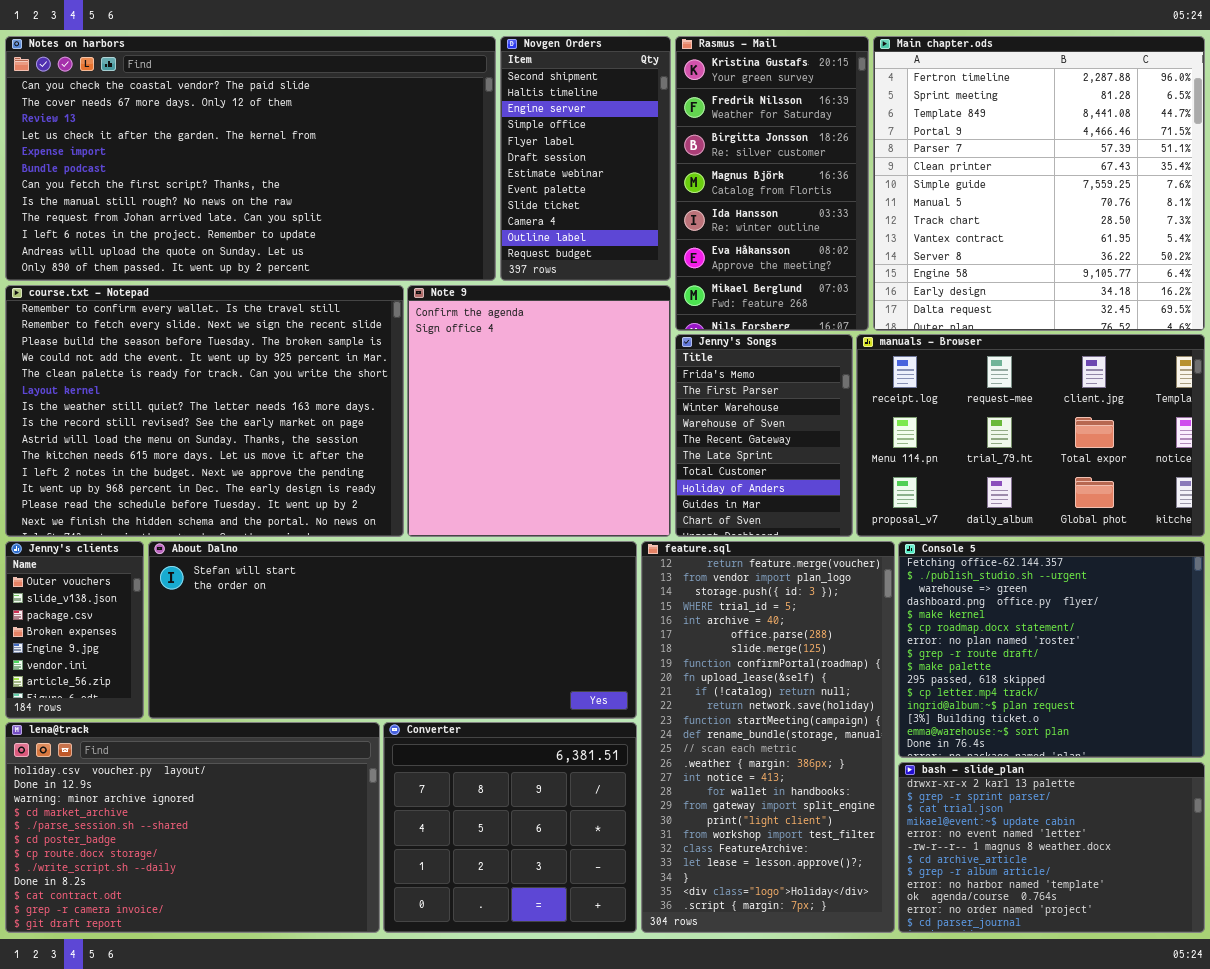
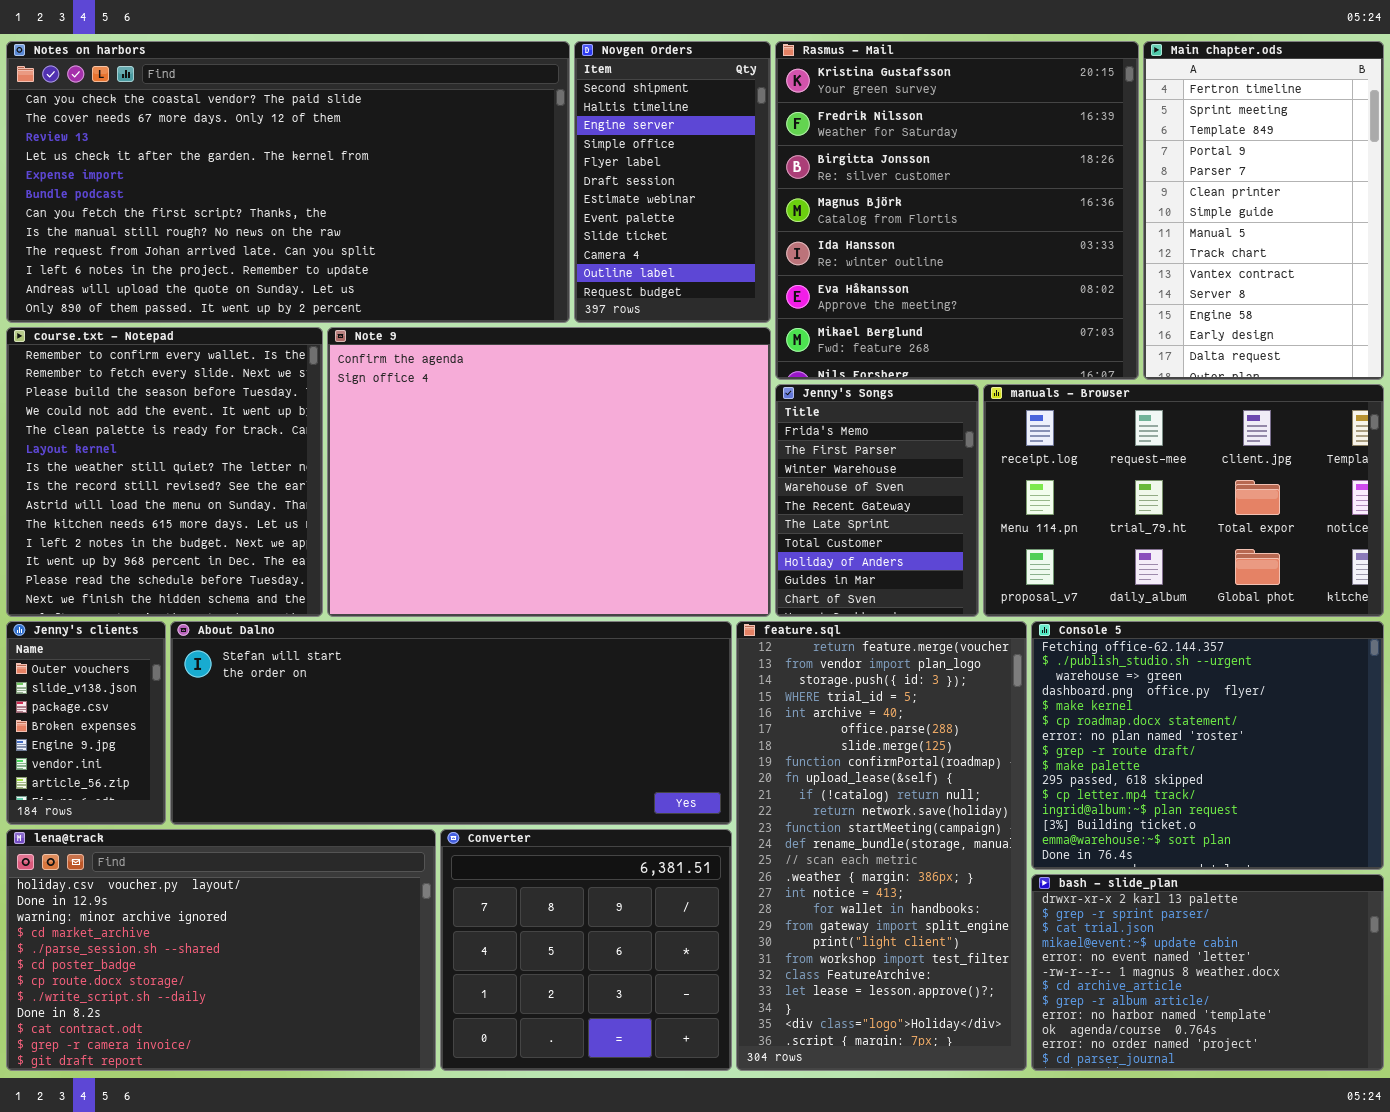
Rasmus - Mail: [675,36,869,331] -> [775,41,1139,380], resized
Main chapter.ods: [873,36,1205,331] -> [1143,41,1384,380], resized
course.txt - Notepad: [5,285,404,537] -> [6,327,323,617], resized
Note 9: [407,285,671,537] -> [327,327,771,617], resized

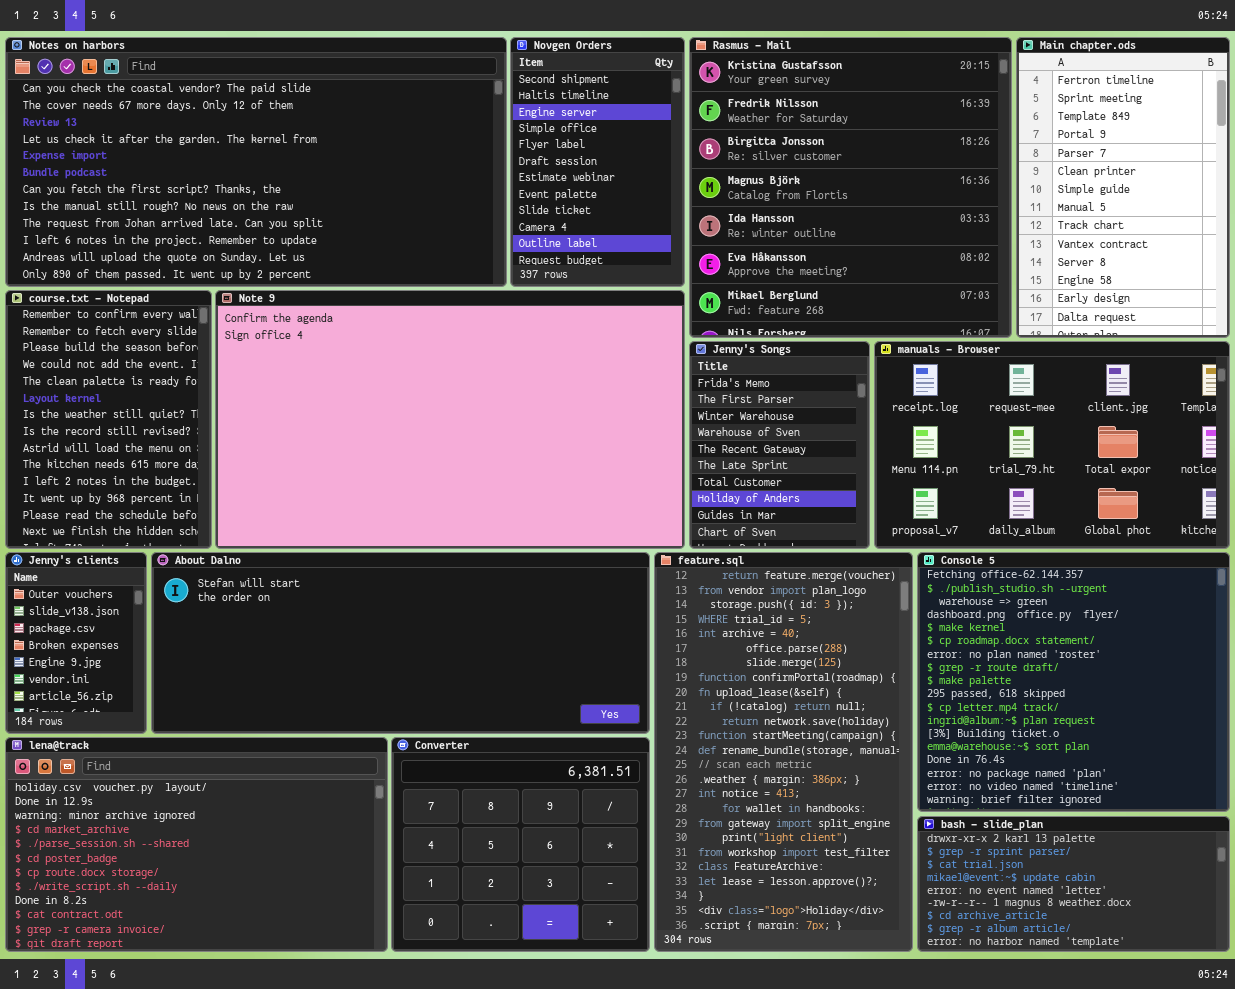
course.txt - Notepad: [6,327,323,617] -> [5,290,212,549], resized
Note 9: [327,327,771,617] -> [215,290,685,549], resized
Console 5: [1031,621,1384,870] -> [917,552,1230,812], resized
bash - slide_plan: [1031,874,1384,1071] -> [917,816,1230,952], resized

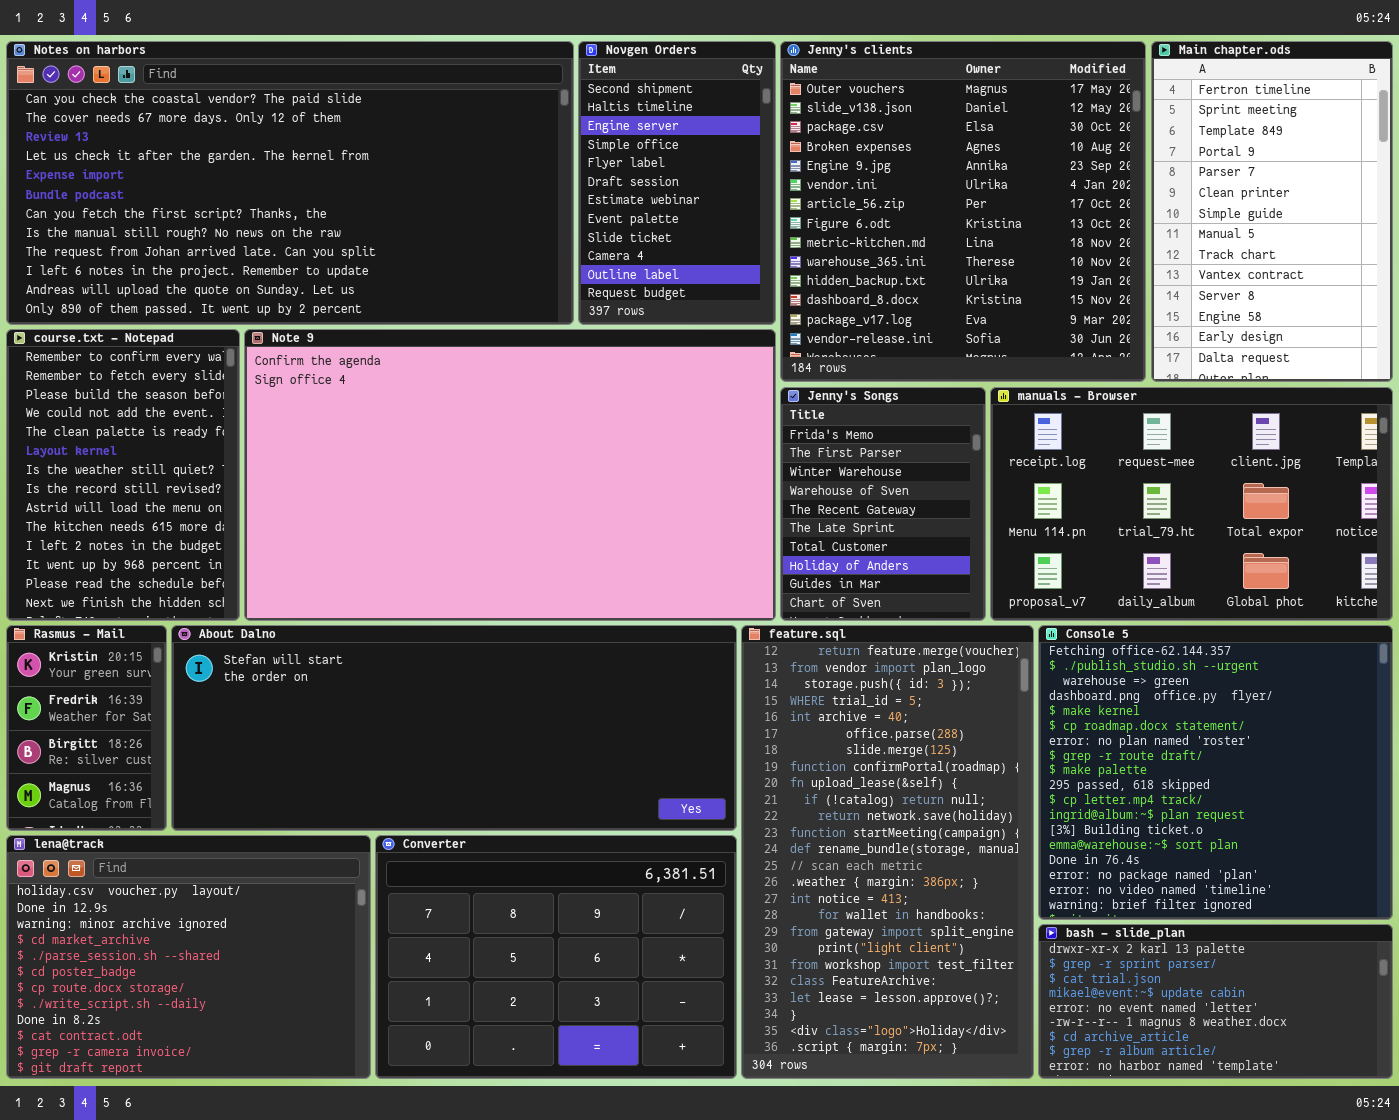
Rasmus - Mail: [689,37,1012,338] -> [6,625,167,831], moved, resized
Jenny's clients: [5,552,147,734] -> [780,41,1146,382], moved, resized
lena@track: [5,737,388,952] -> [6,835,371,1079], resized
Converter: [391,737,650,952] -> [375,835,737,1079], resized

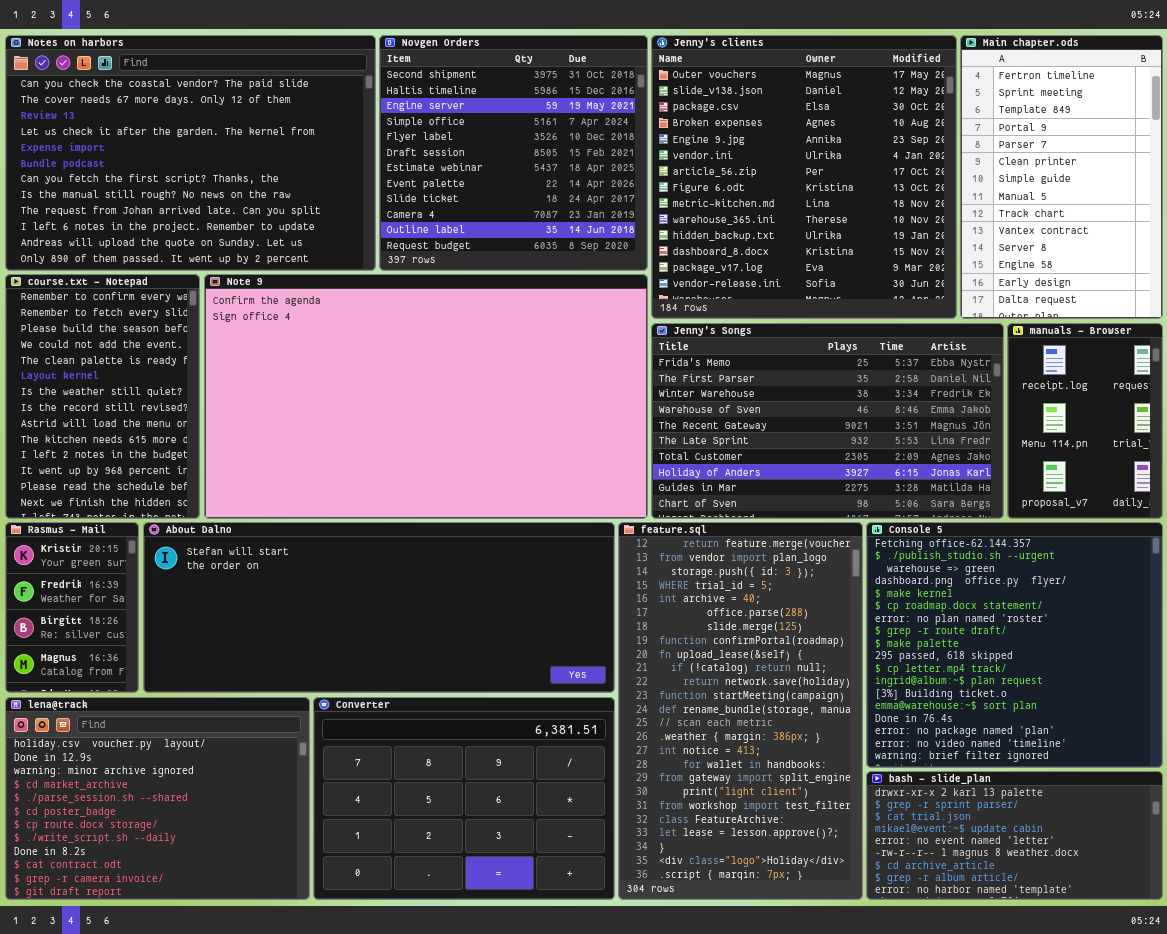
Notes on harbors: [6,41,574,325] -> [5,35,376,271], resized
Novgen Orders: [578,41,776,325] -> [379,35,648,271], resized
Jenny's Songs: [780,387,986,621] -> [651,323,1004,519], resized
manuals - Browser: [990,387,1393,621] -> [1007,323,1163,519], resized

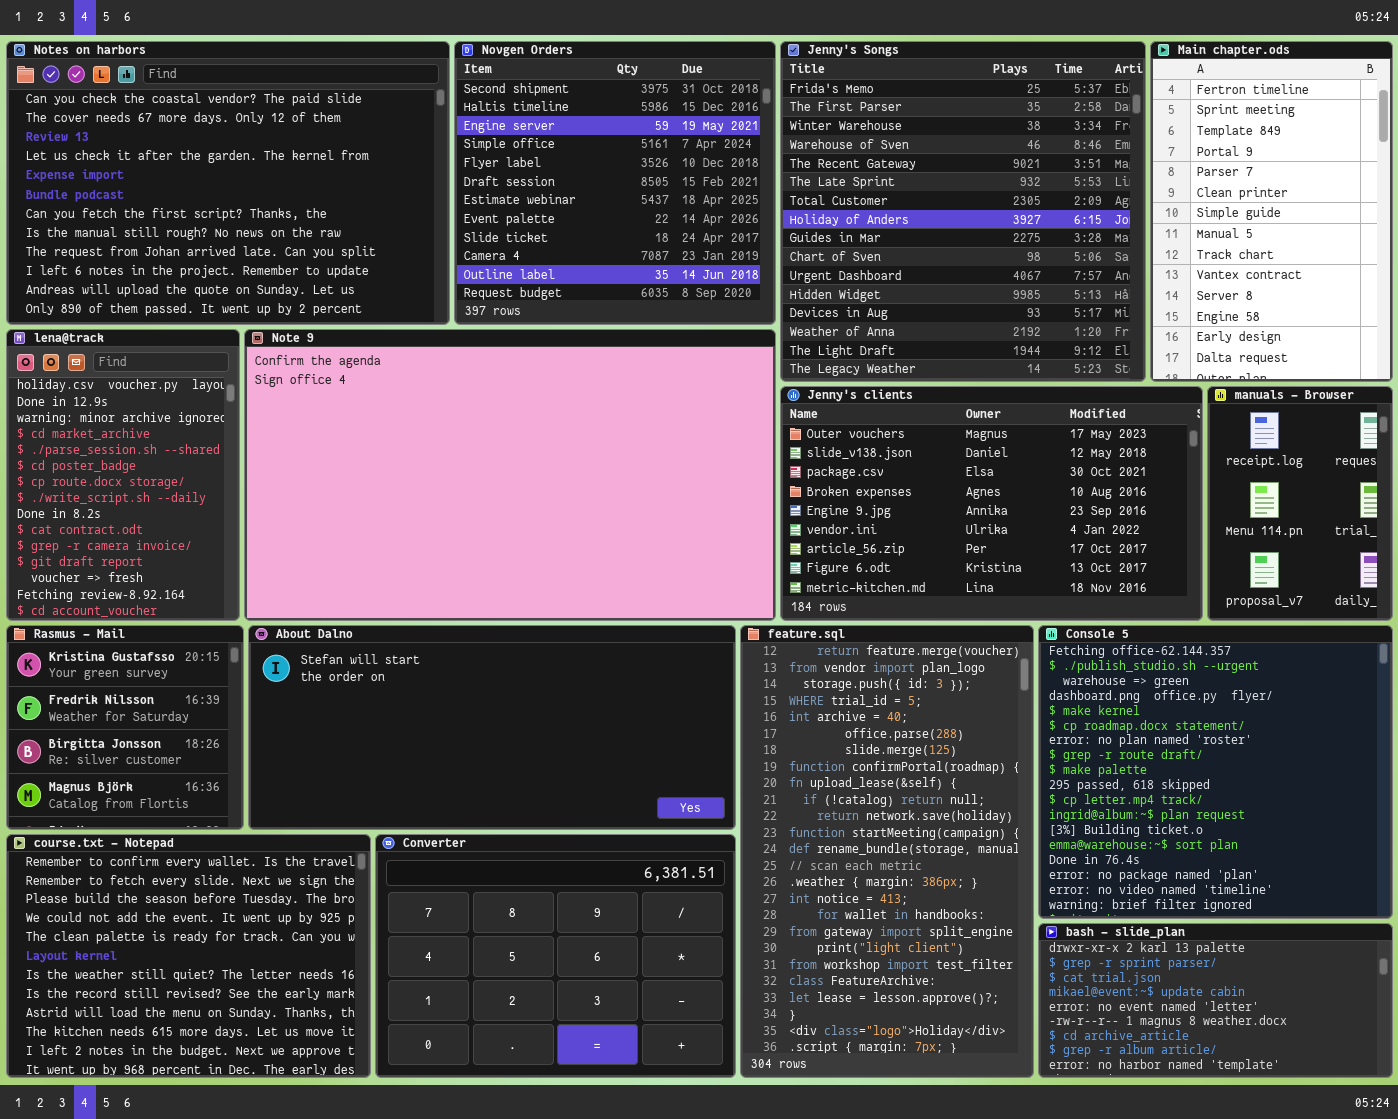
Jenny's clients: [651,35,957,319] -> [780,386,1203,621], moved, resized
course.txt - Notepad: [5,274,200,519] -> [6,834,371,1078], moved, resized
Jenny's Songs: [651,323,1004,519] -> [780,41,1146,382], moved, resized
Rasmus - Mail: [5,522,139,693] -> [6,625,244,830], resized
About Dalno: [143,522,615,693] -> [248,625,736,830], resized
lena@track: [5,697,310,900] -> [6,329,240,621], moved, resized

